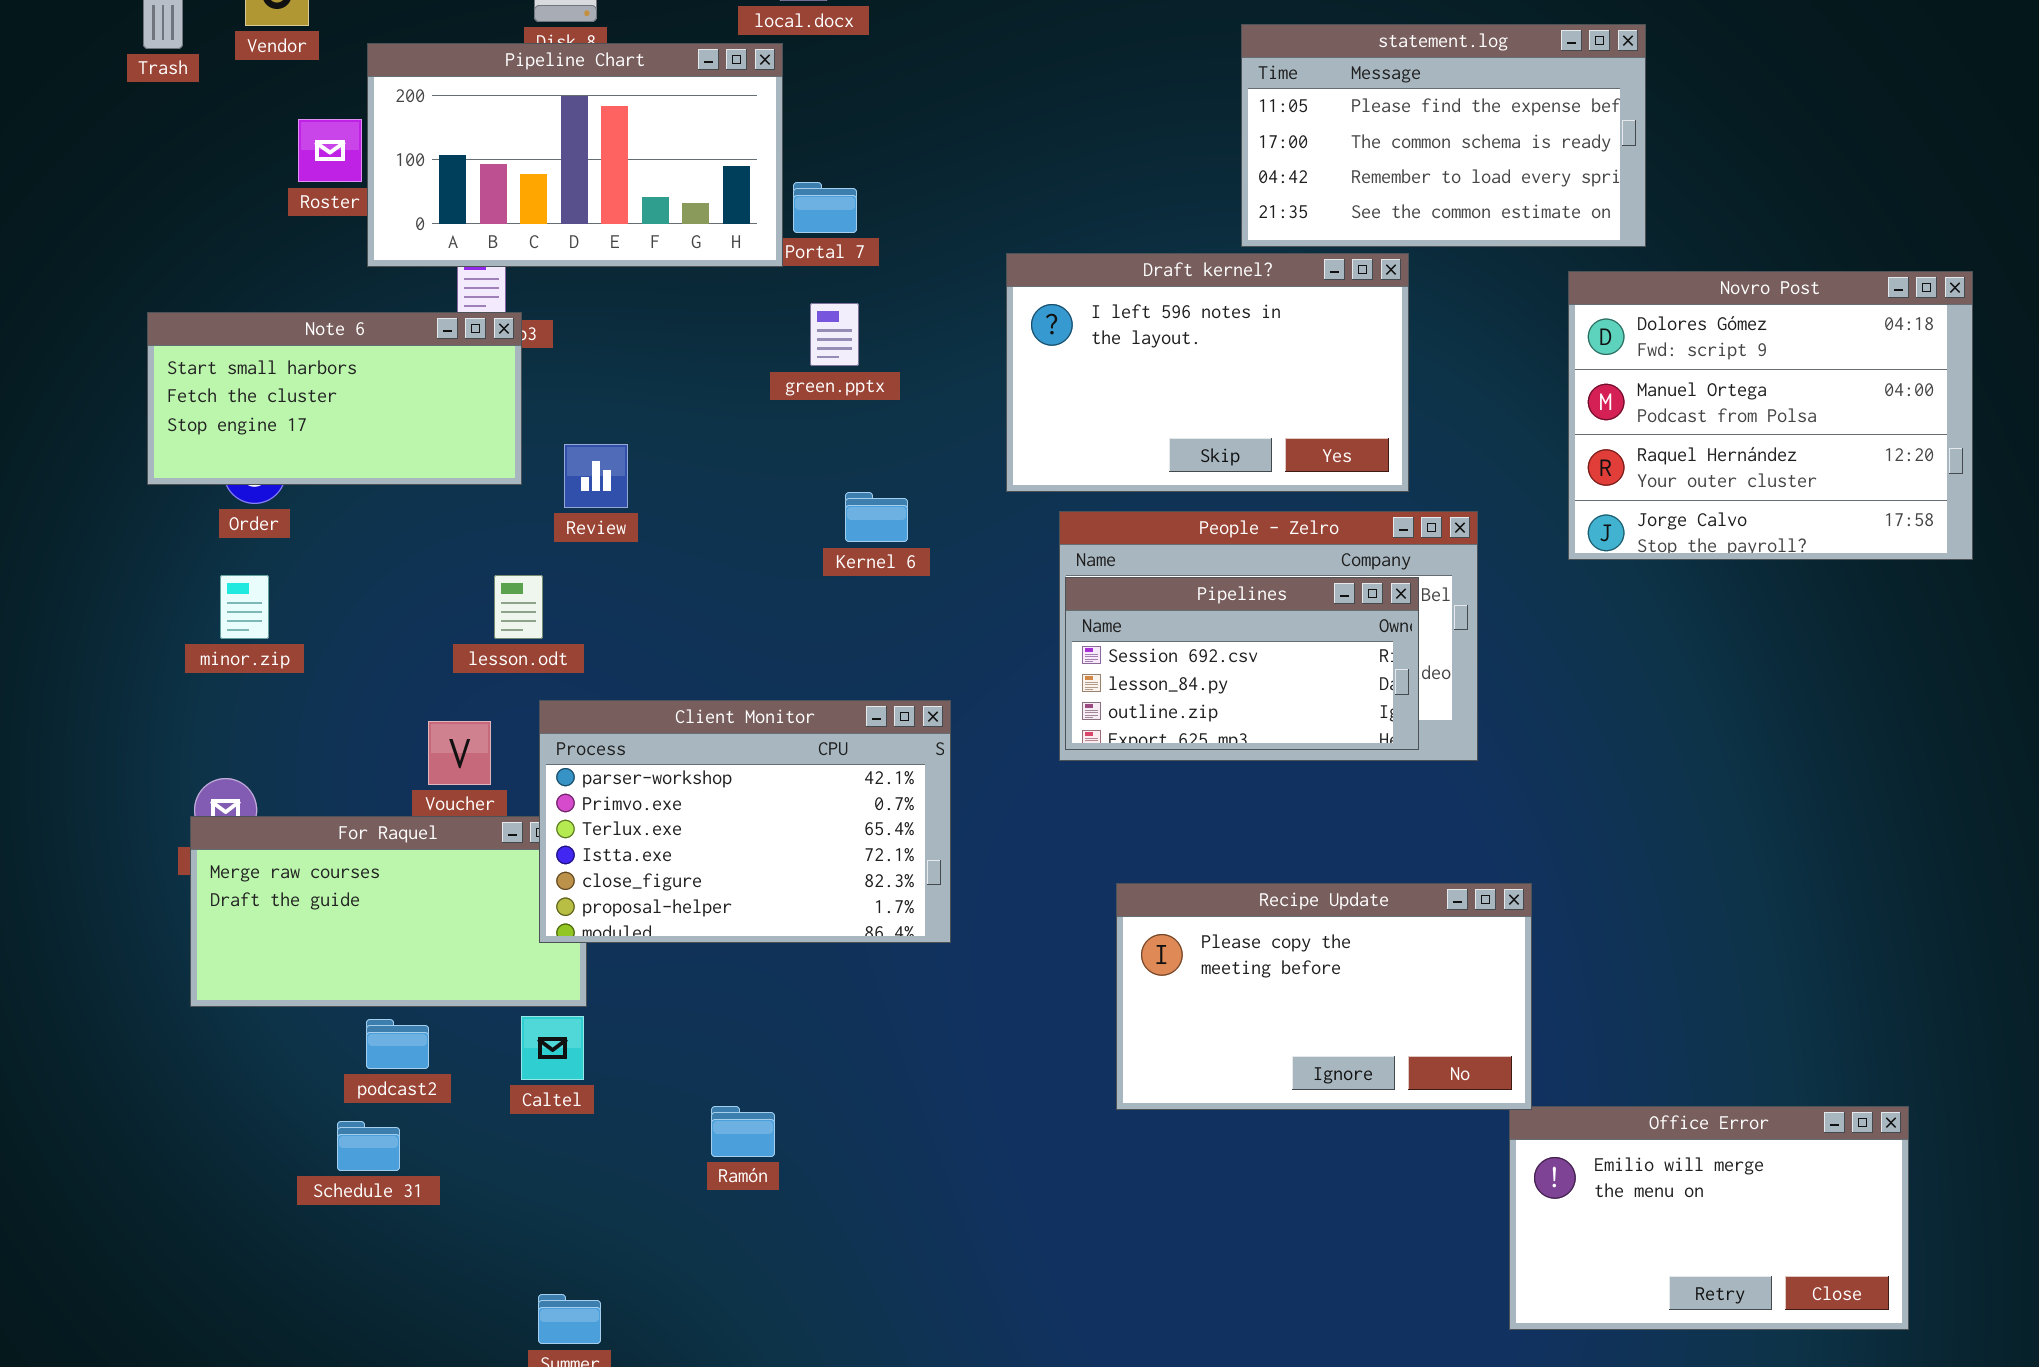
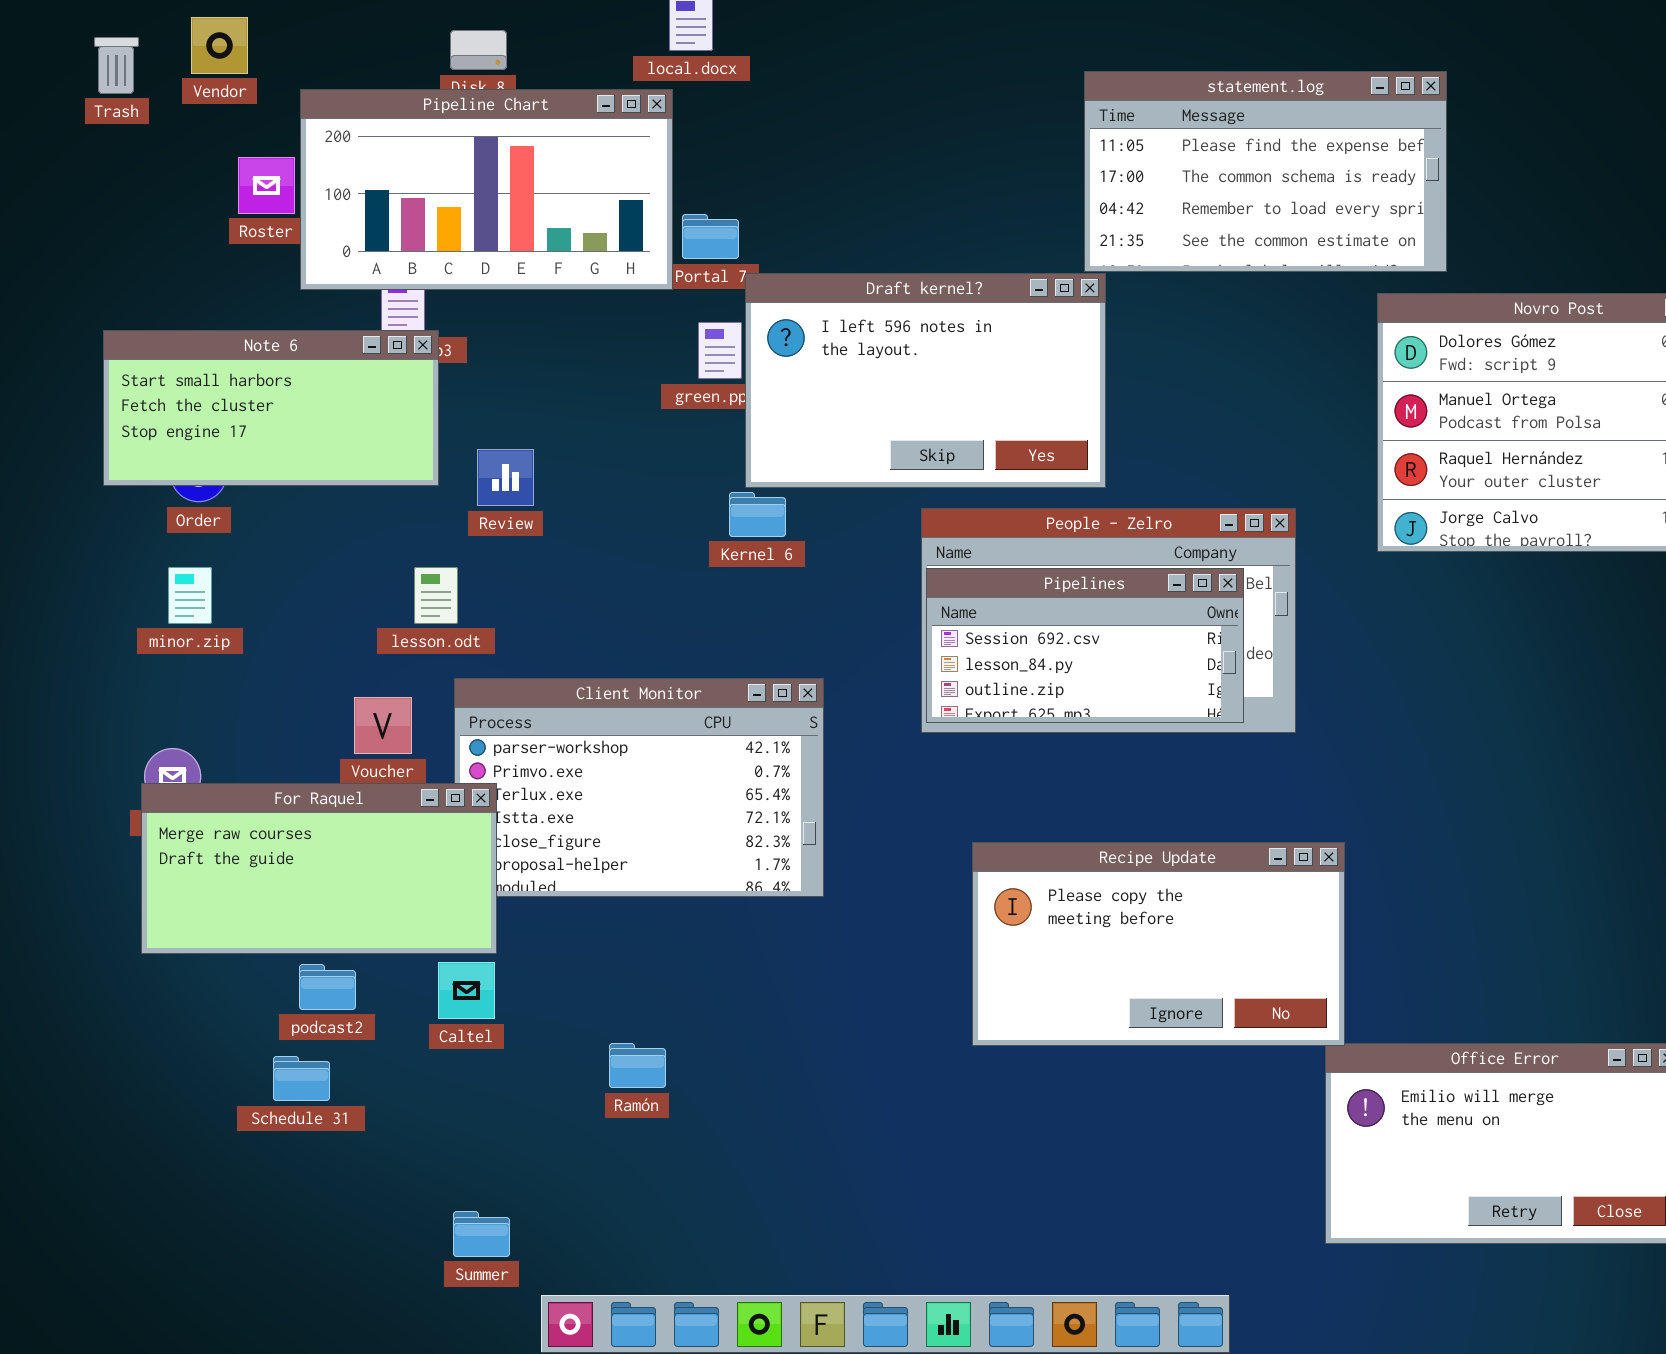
Draft kernel?: [1006,253,1409,492] -> [745,273,1106,488], moved
For Raquel: [190,816,587,1007] -> [141,783,497,954], raised

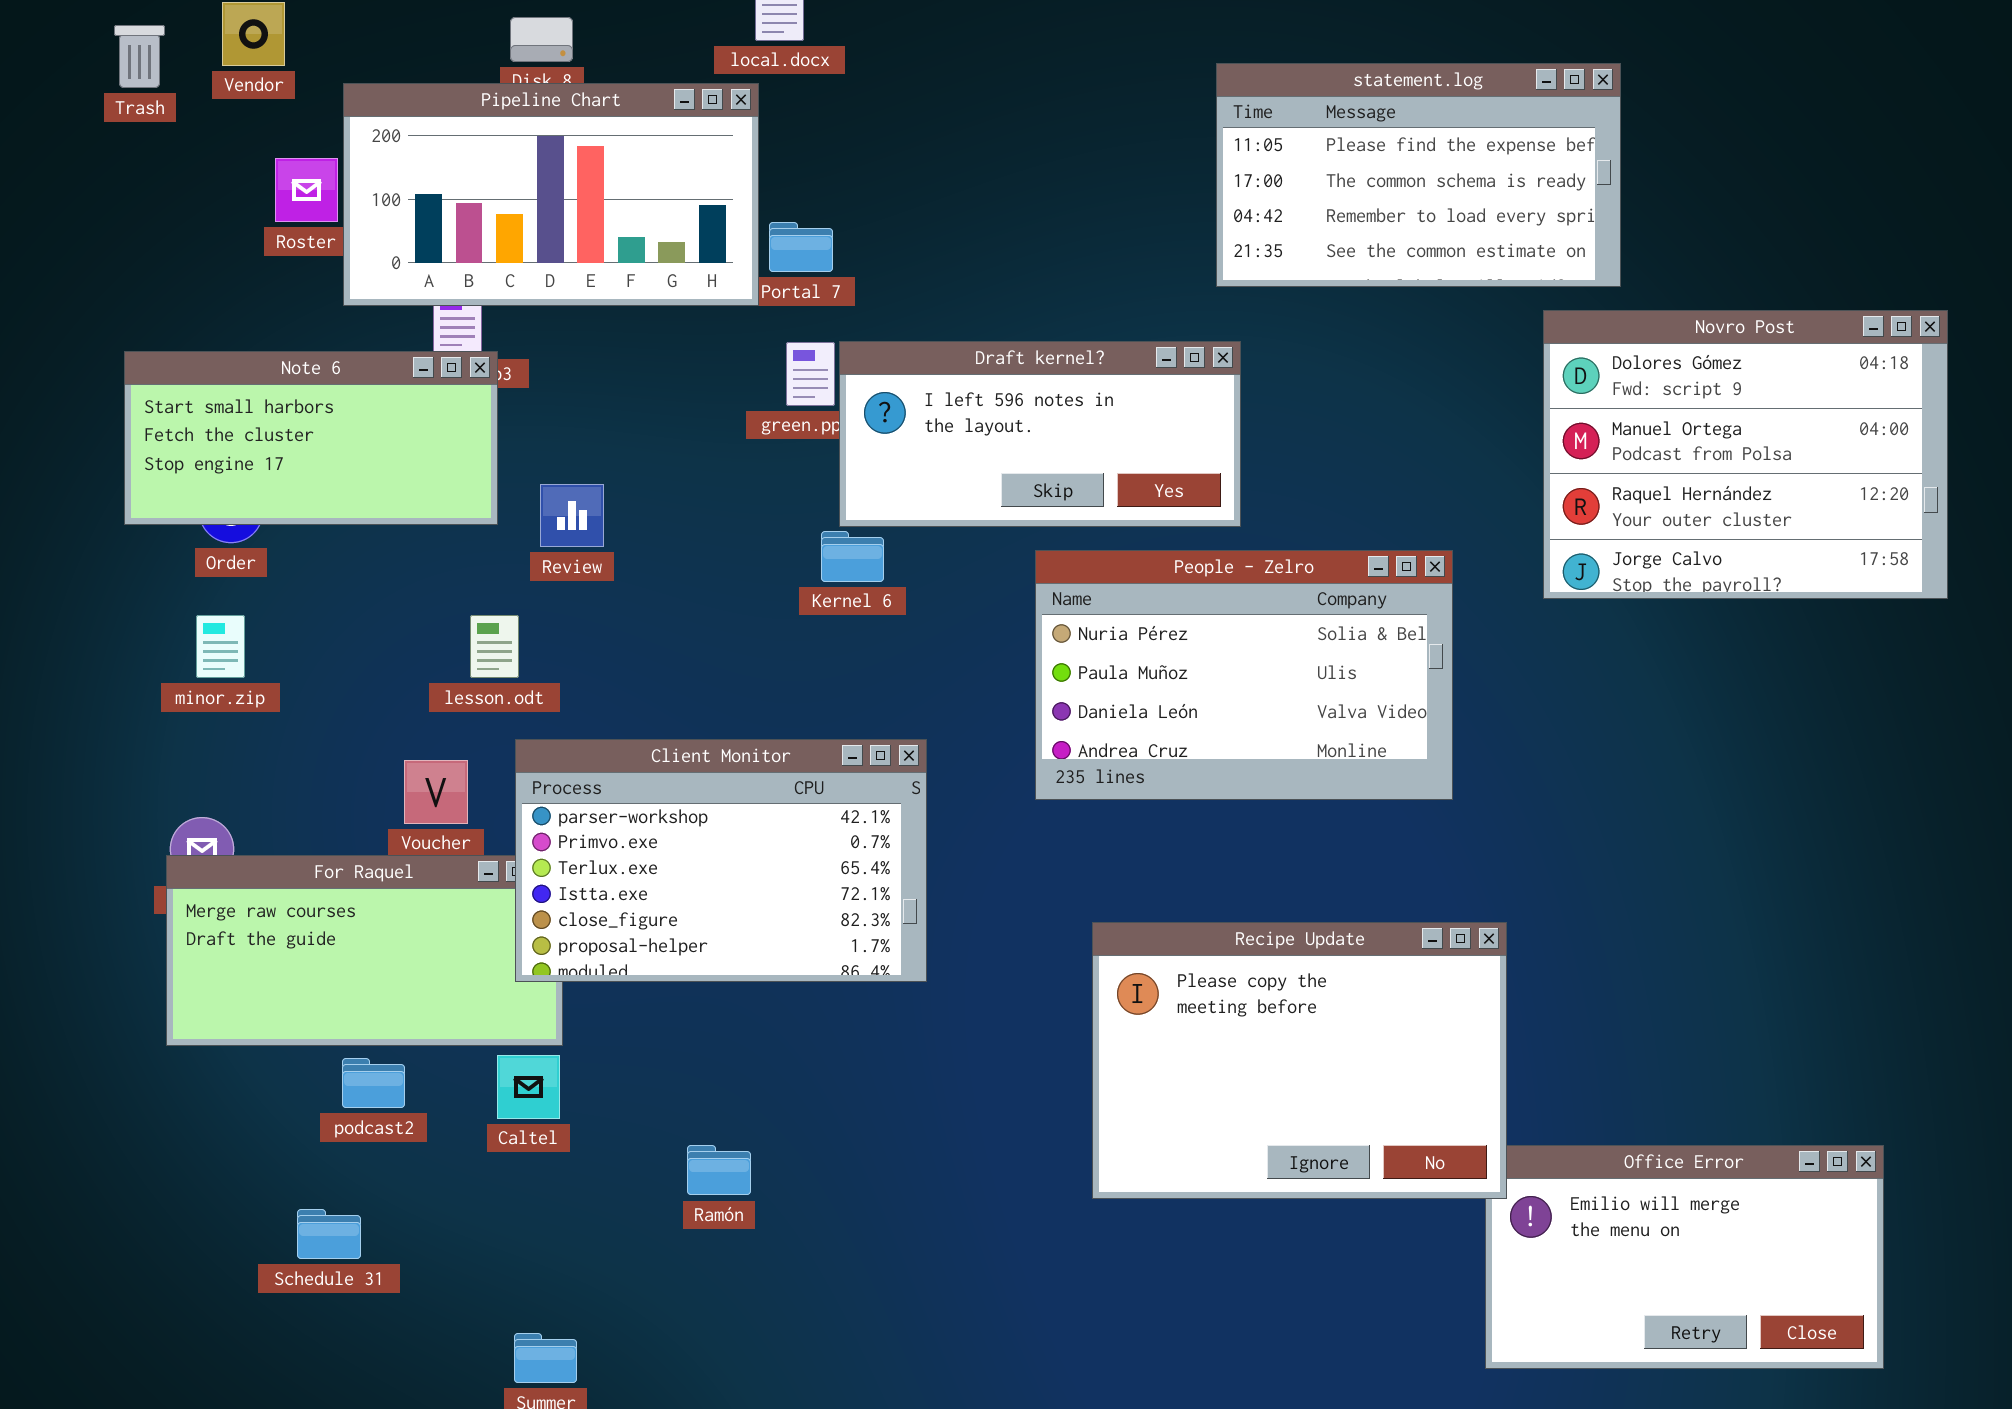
Draft kernel?: [745,273,1106,488] -> [839,341,1241,527], resized
Pipelines: [926,568,1244,723] -> none, closed
Client Monitor: [454,678,824,897] -> [515,739,927,982], raised
Recipe Update: [972,842,1345,1046] -> [1092,922,1507,1199], resized
Schedule 31: [273,1056,330,1101] -> [297,1209,361,1259], moved

